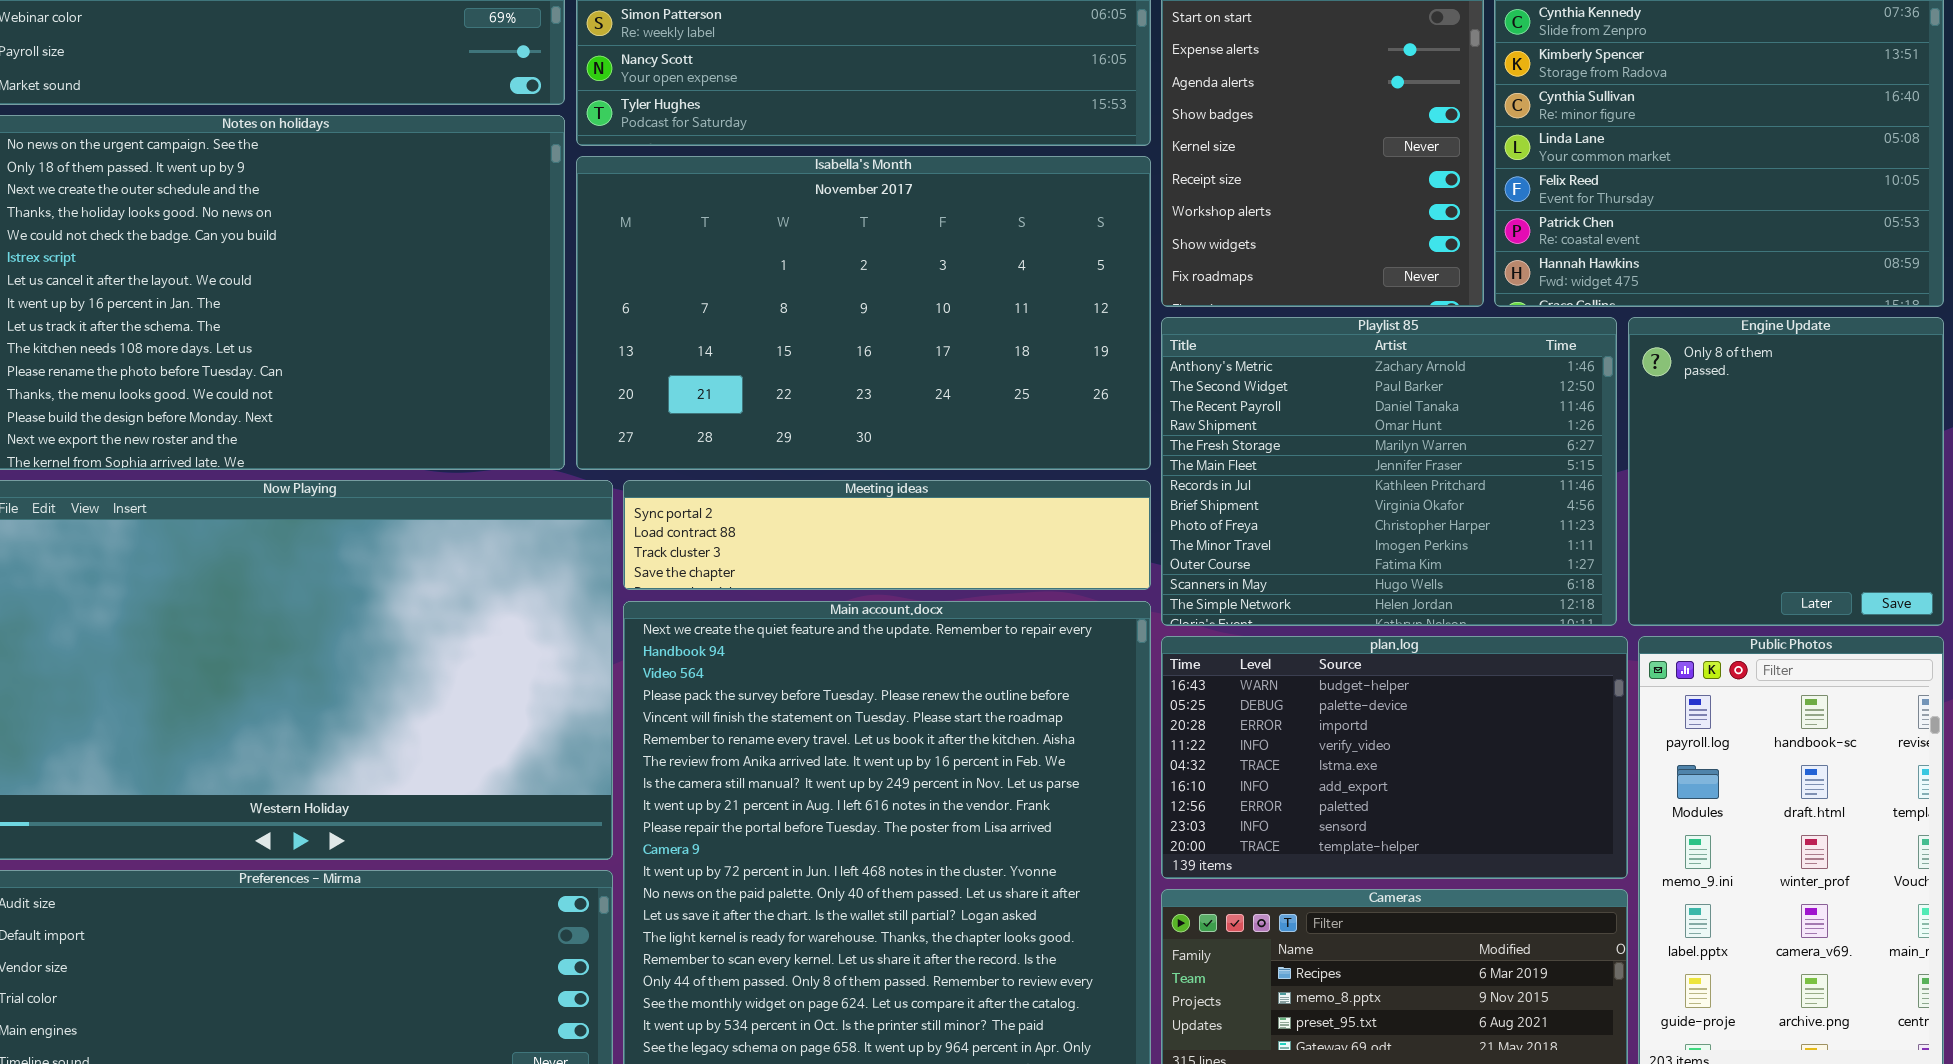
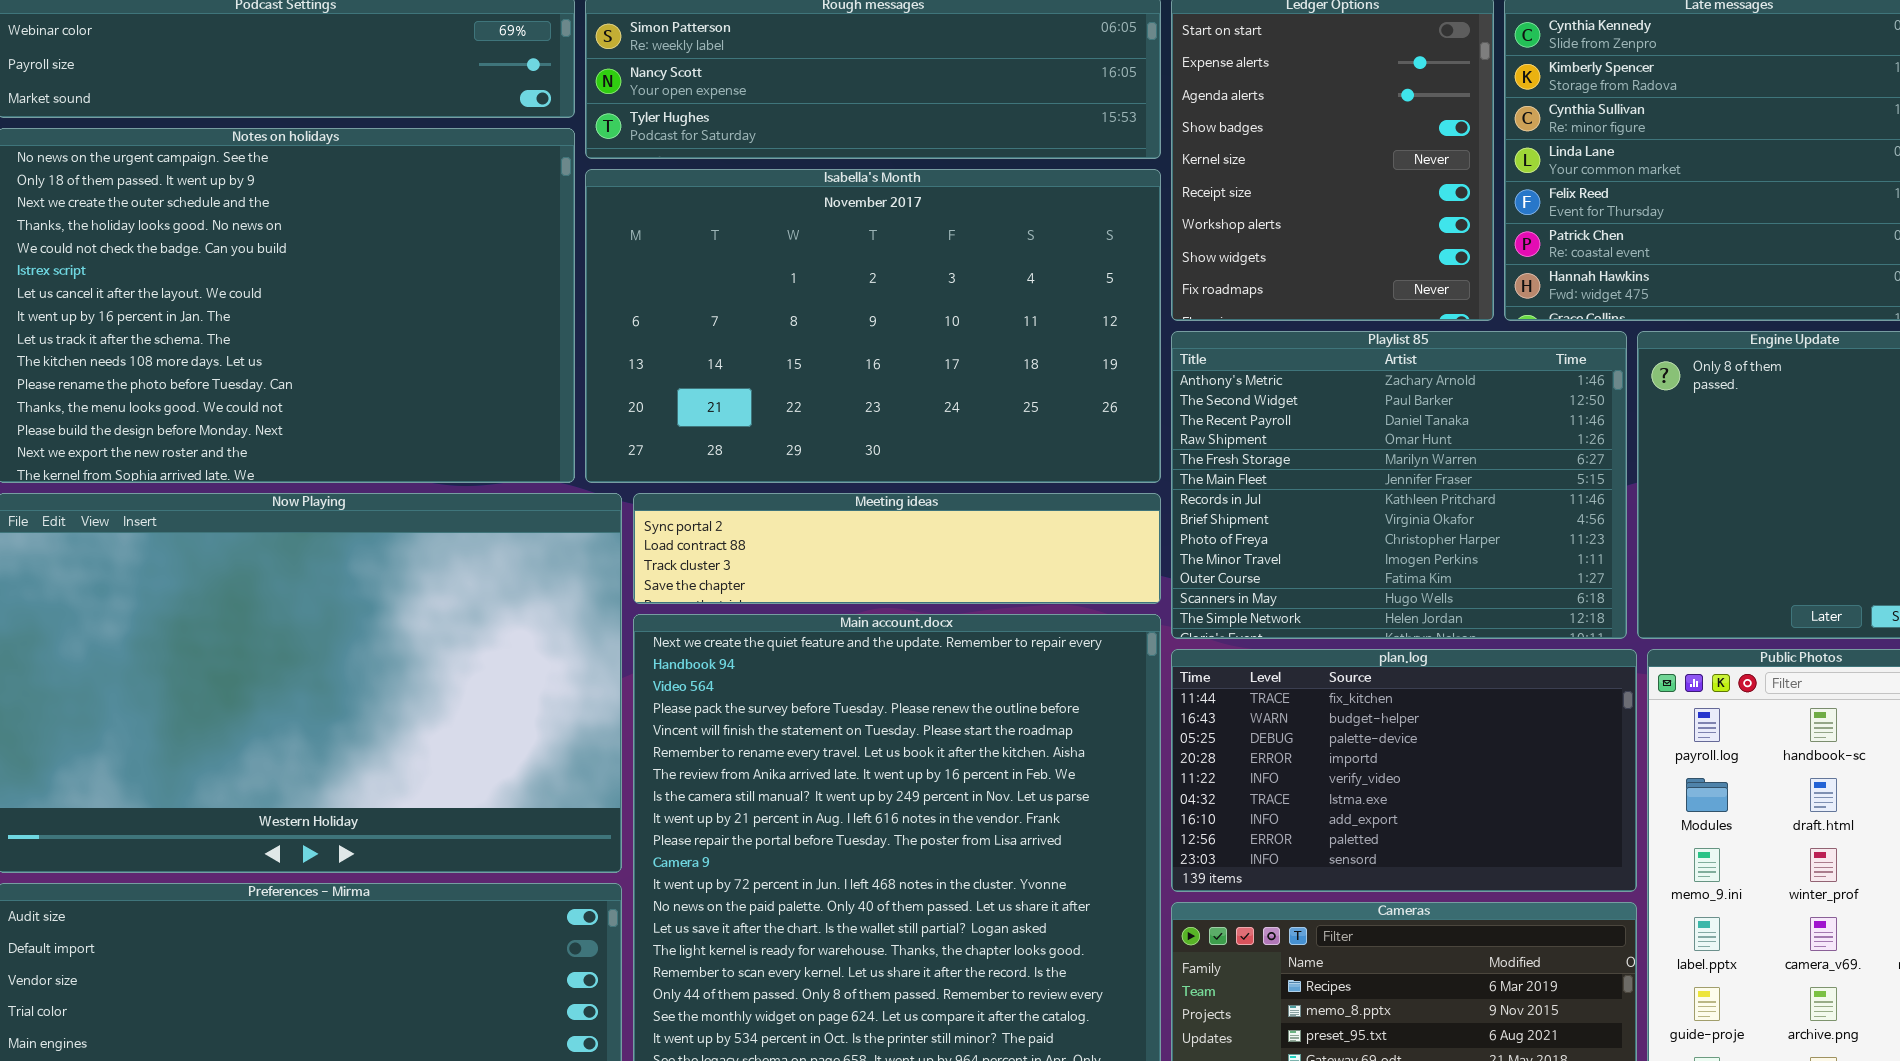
plan.log: [1161,636,1628,879] -> [1171,649,1637,892], scrolled up 1 row

